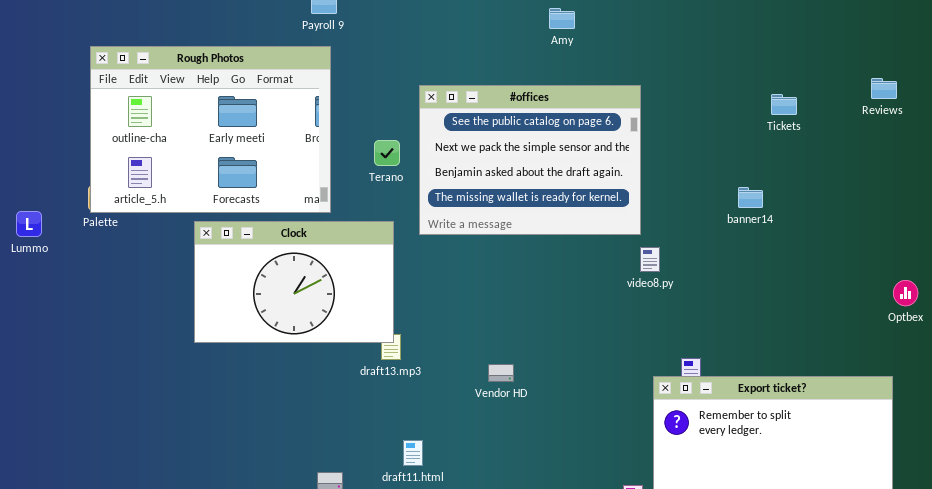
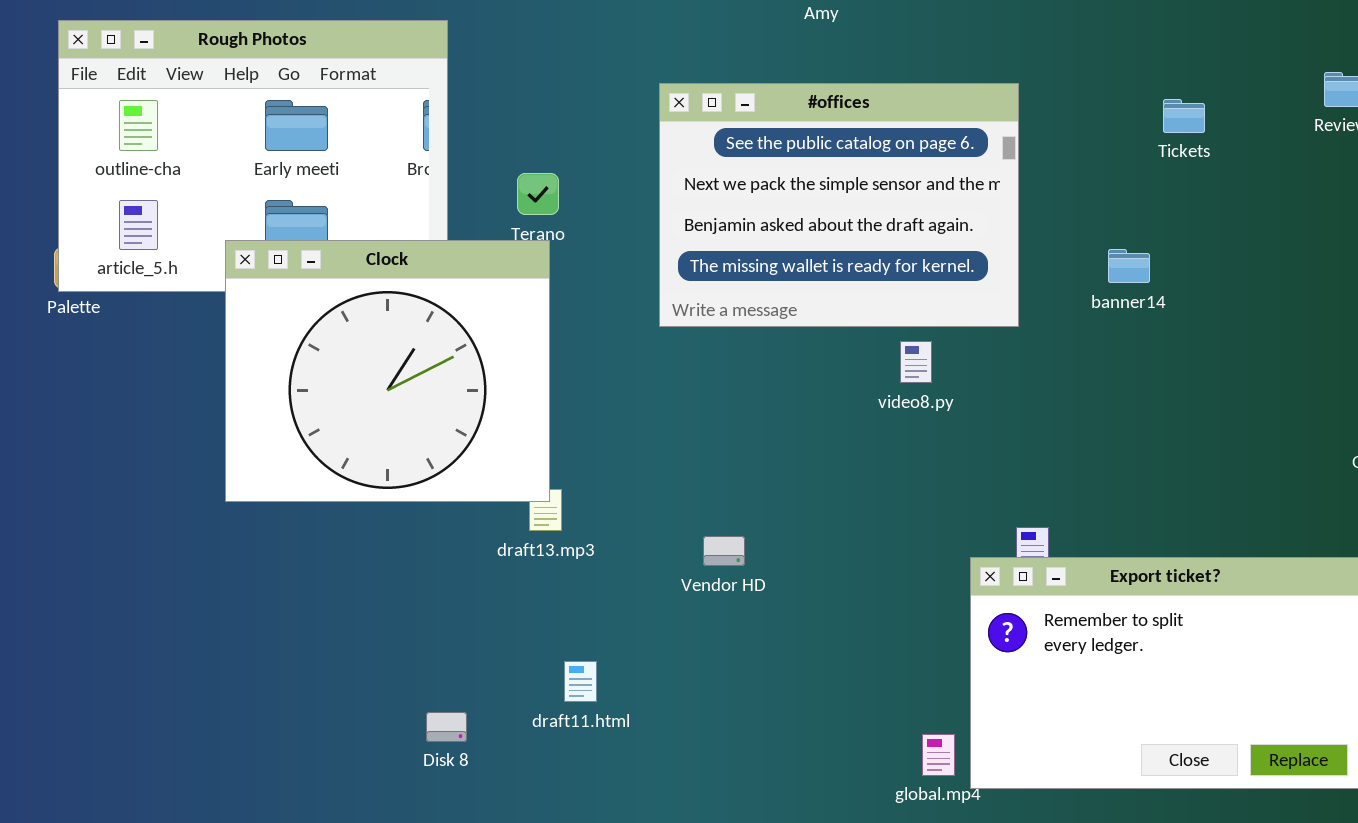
#offices: [419,85,641,235] -> [659,83,1019,327], moved
Clock: [194,221,394,343] -> [225,240,550,502], resized
video8.py: [640,247,660,272] -> [900,341,932,383], moved

